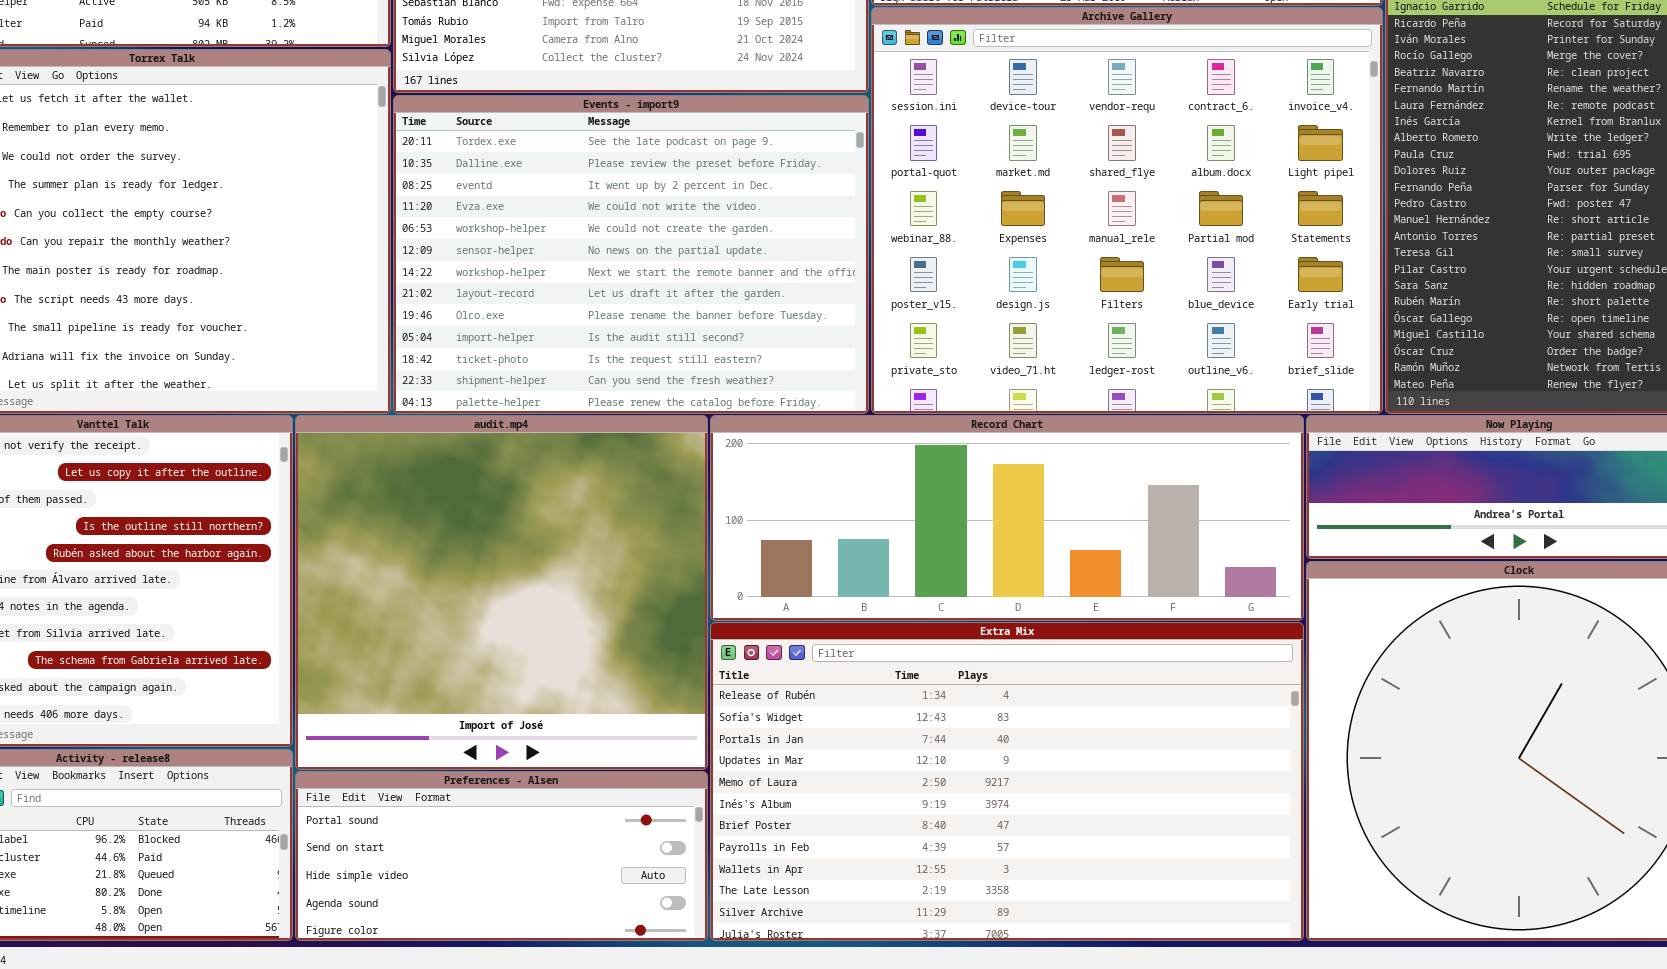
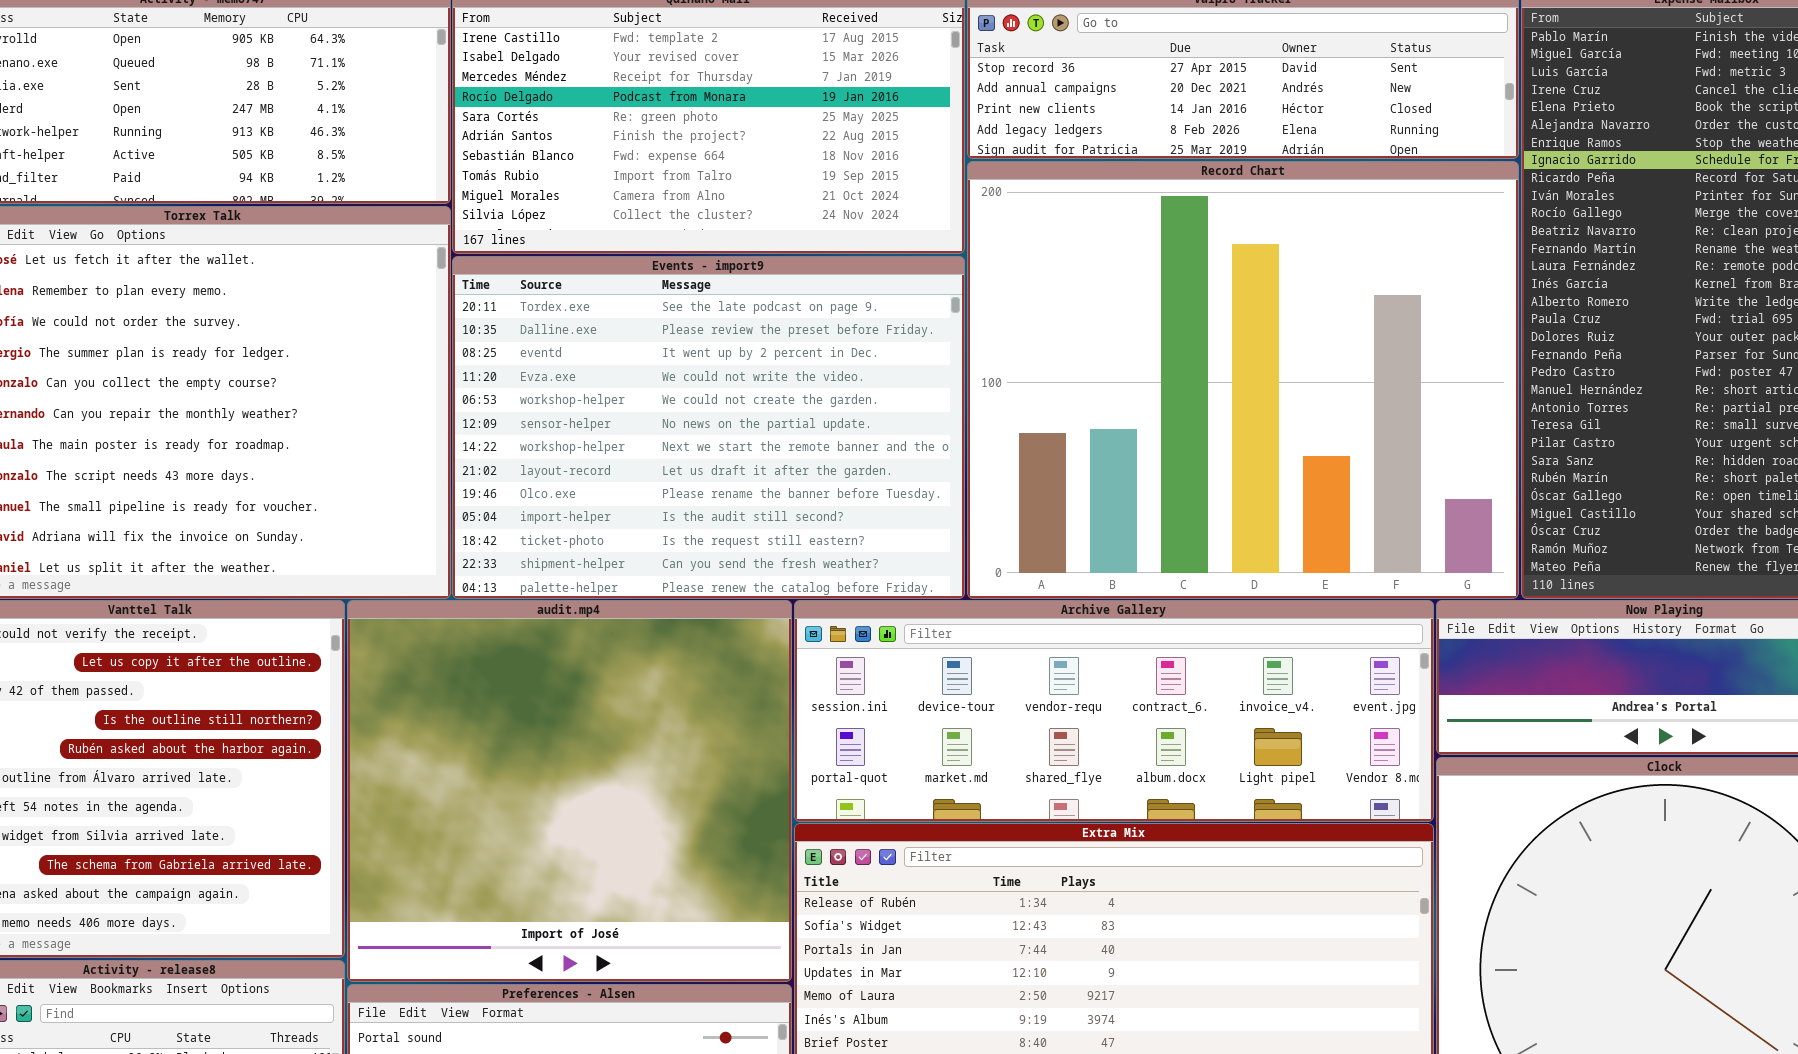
Archive Gallery: [871,7,1383,414] -> [794,600,1434,822], moved, resized
Record Chart: [710,415,1304,621] -> [967,161,1519,599], moved, resized

